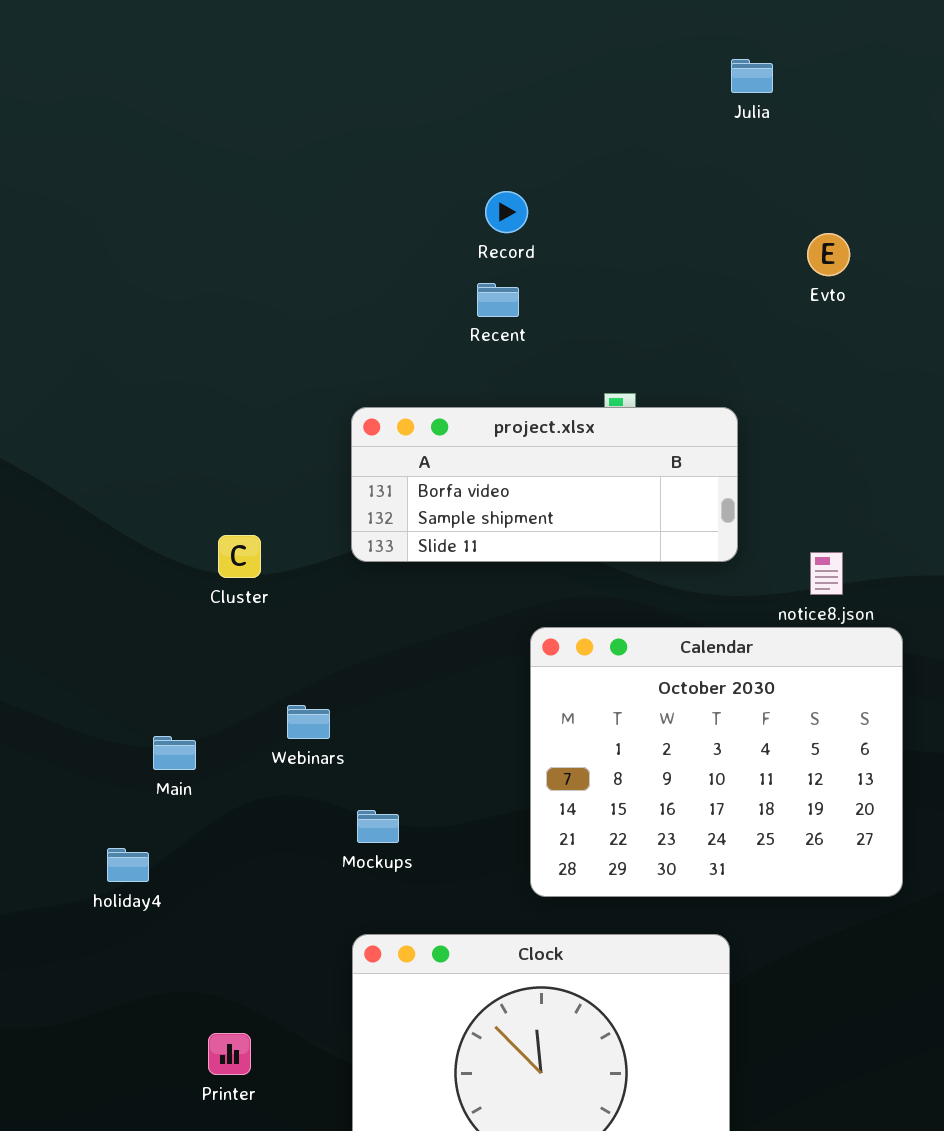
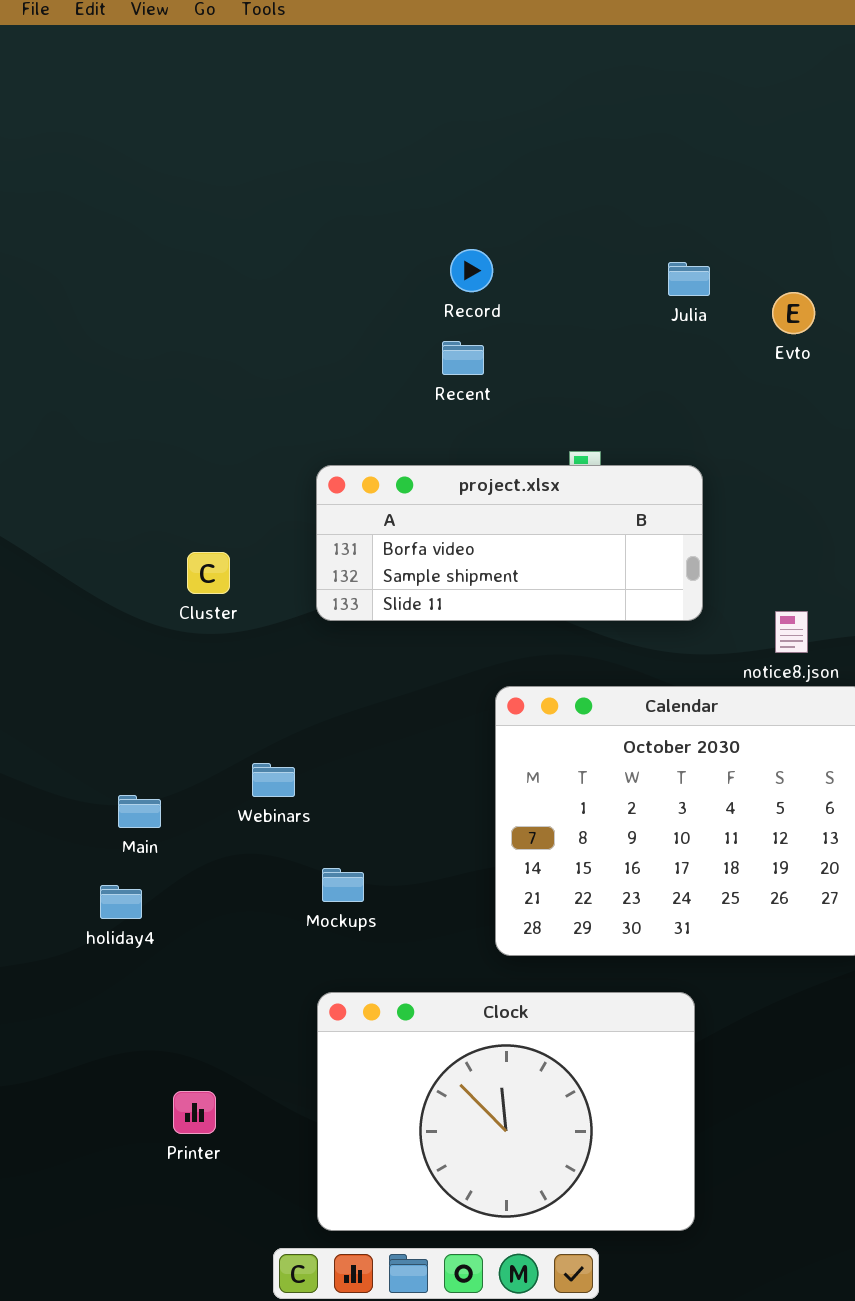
Julia: [731,59,773,93] -> [668,262,710,296], moved
Cluster: [218,535,261,578] -> [187,552,230,594], moved
holiday4: [107,848,149,882] -> [100,885,142,919], moved

